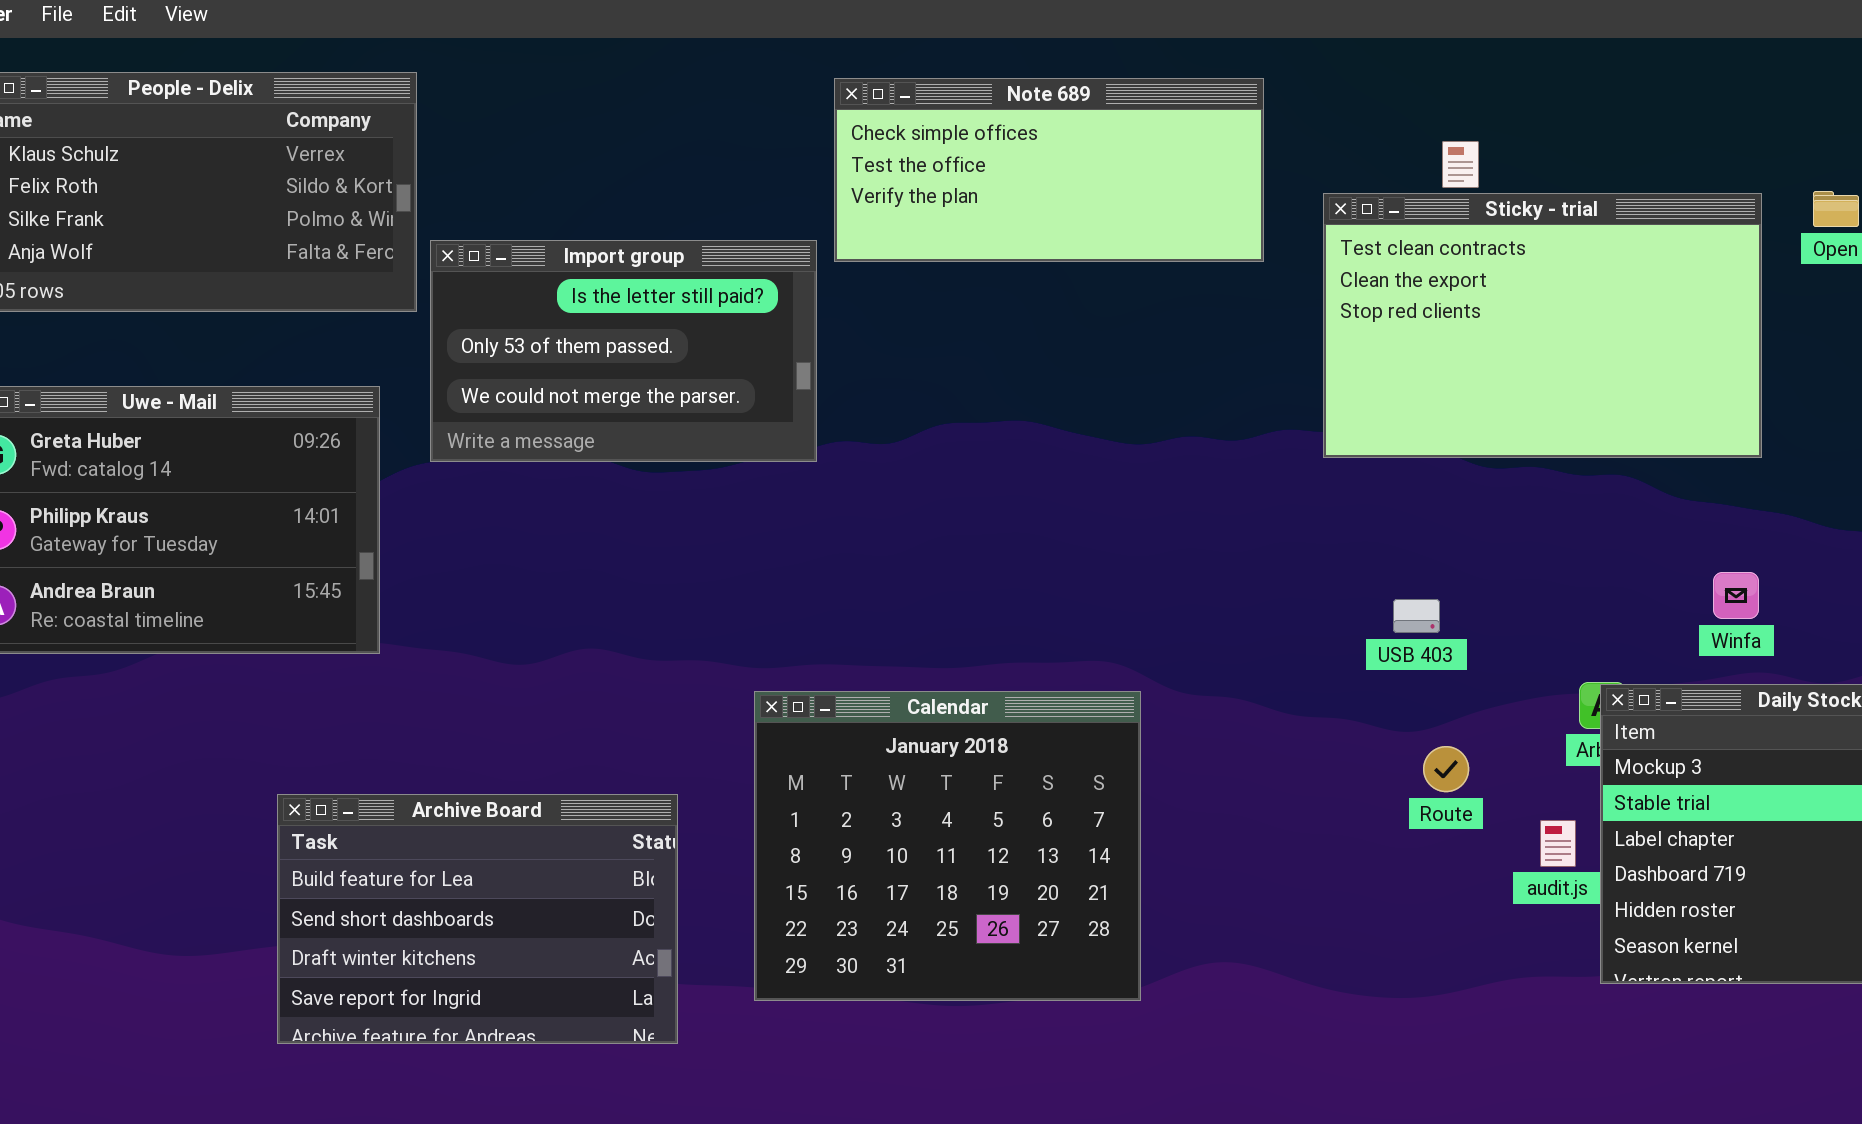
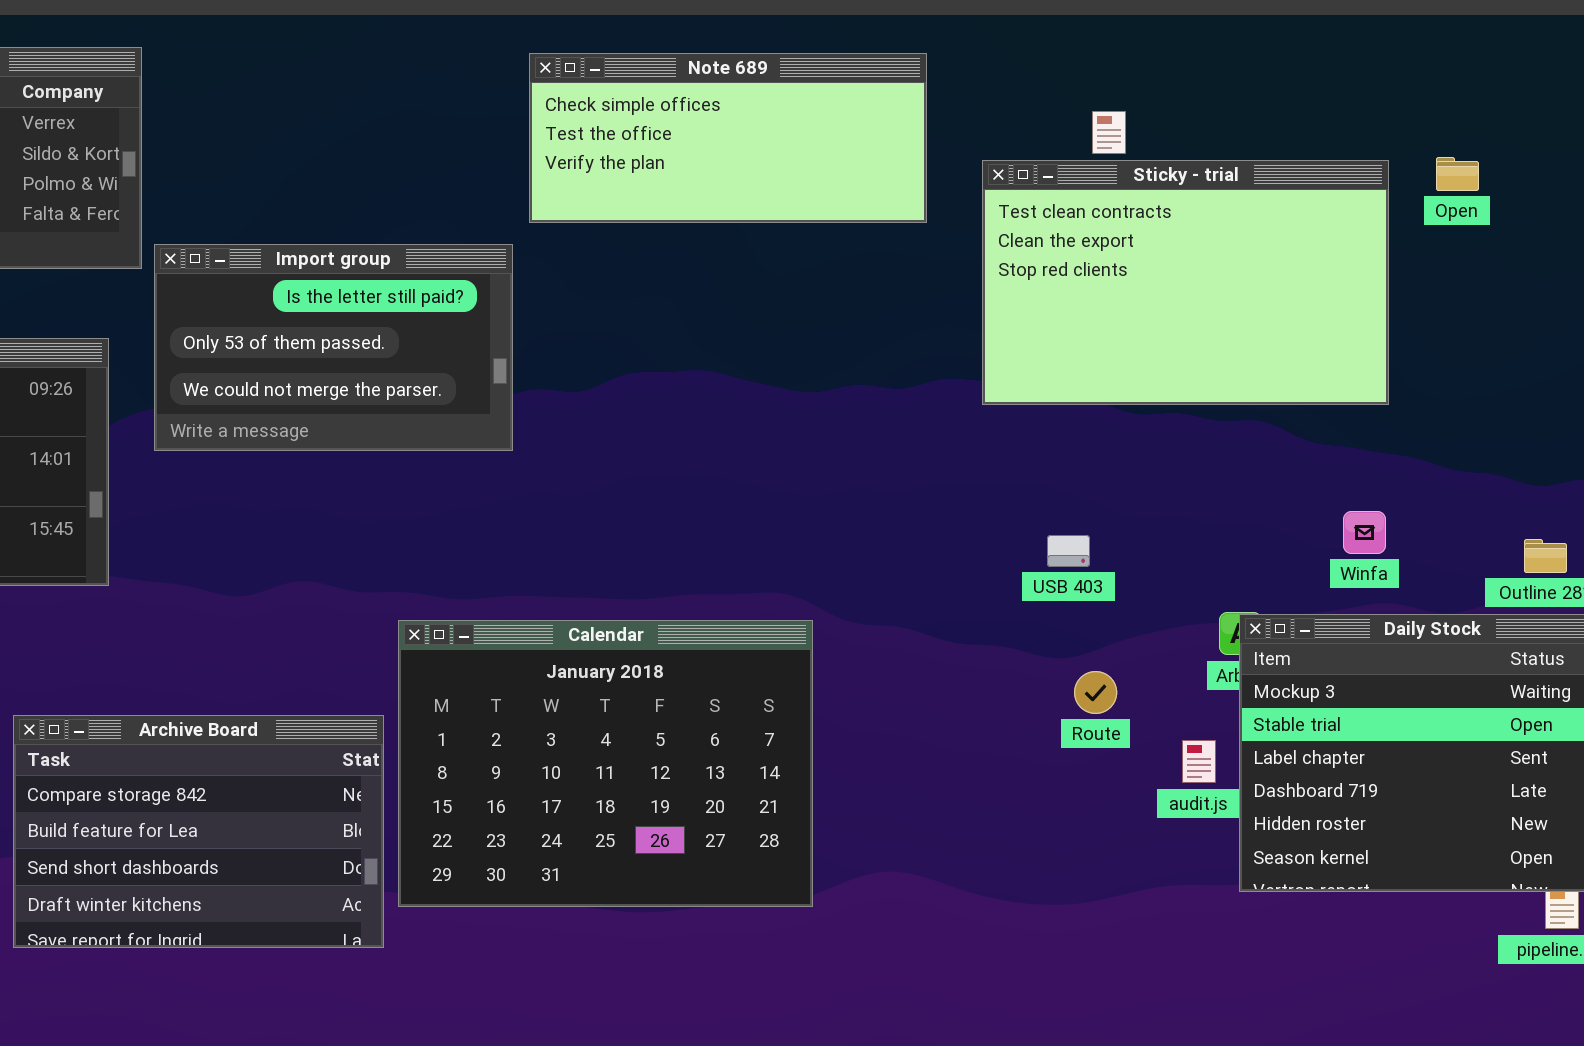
Import group: [430,240,817,462] -> [154,244,513,451], moved
Calendar: [754,691,1141,1001] -> [398,620,813,907], resized
Archive Board: [277,794,678,1044] -> [13,715,384,948], scrolled up 1 row

